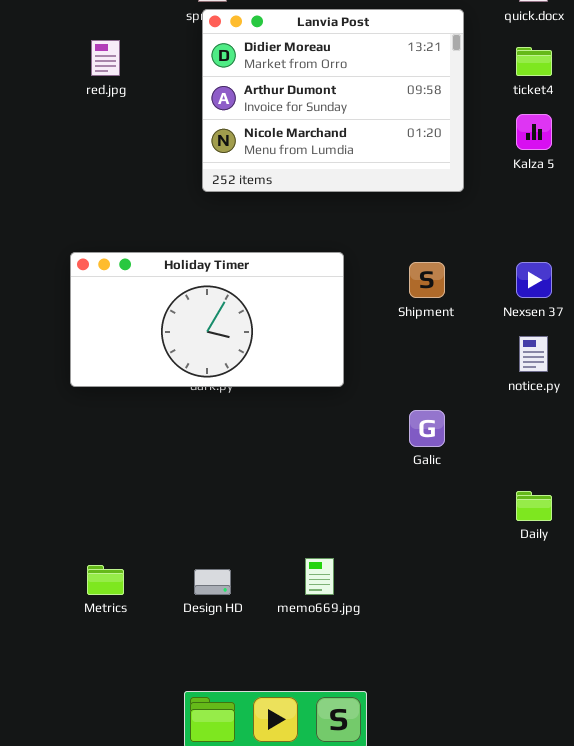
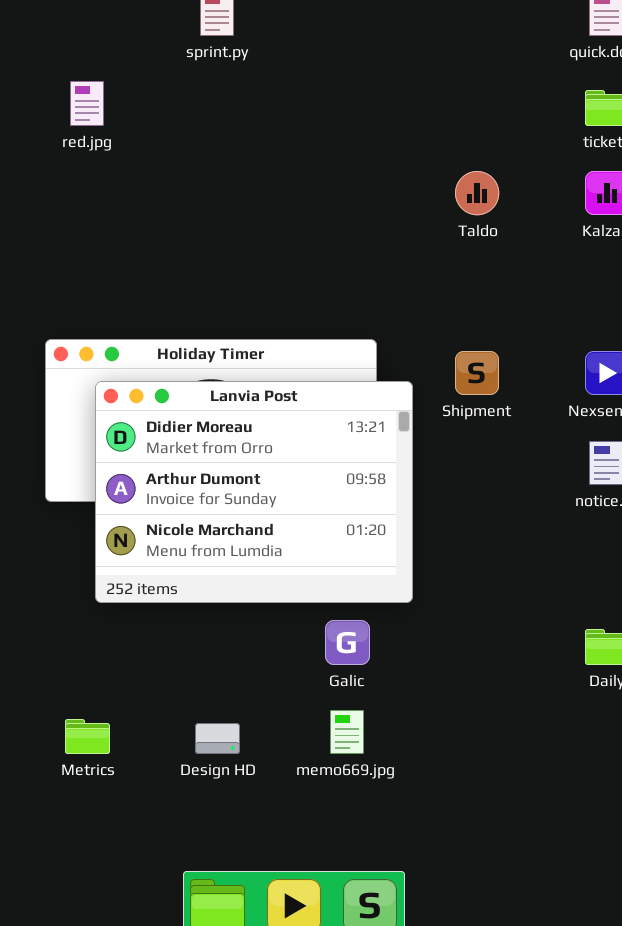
Lanvia Post: [202,9,464,192] -> [95,381,413,603], moved
Galic: [409,410,445,447] -> [325,620,370,665], moved

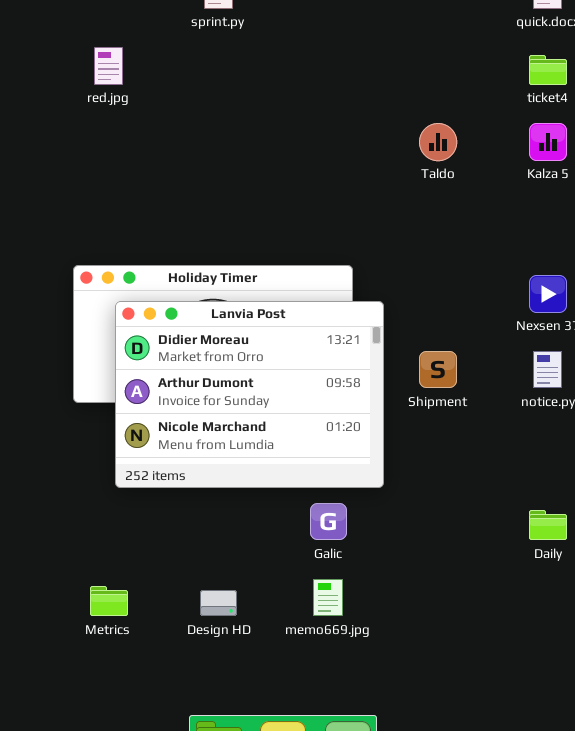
Shipment: [455,351,499,395] -> [419,351,457,388], moved

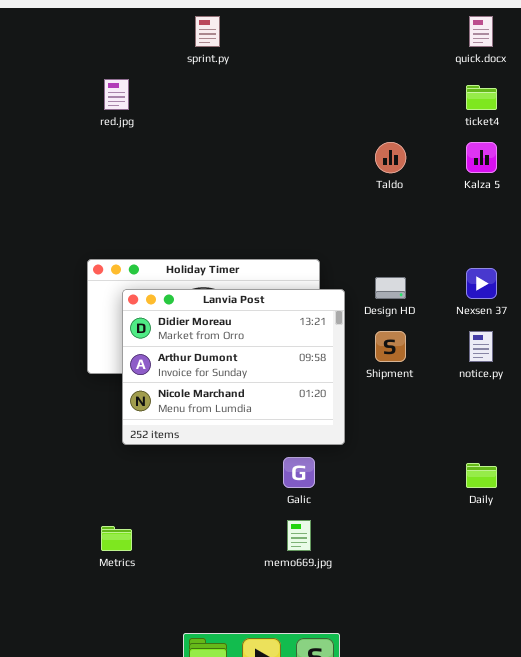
Design HD: [200,590,237,616] -> [375,277,406,299], moved

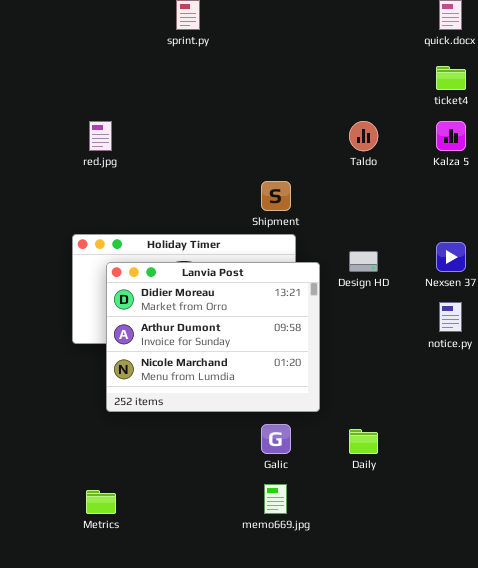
red.jpg: [104,79,129,110] -> [89,121,112,151], moved
Shipment: [375,331,406,362] -> [261,181,291,211], moved
Daily: [466,463,497,488] -> [349,429,378,454], moved

